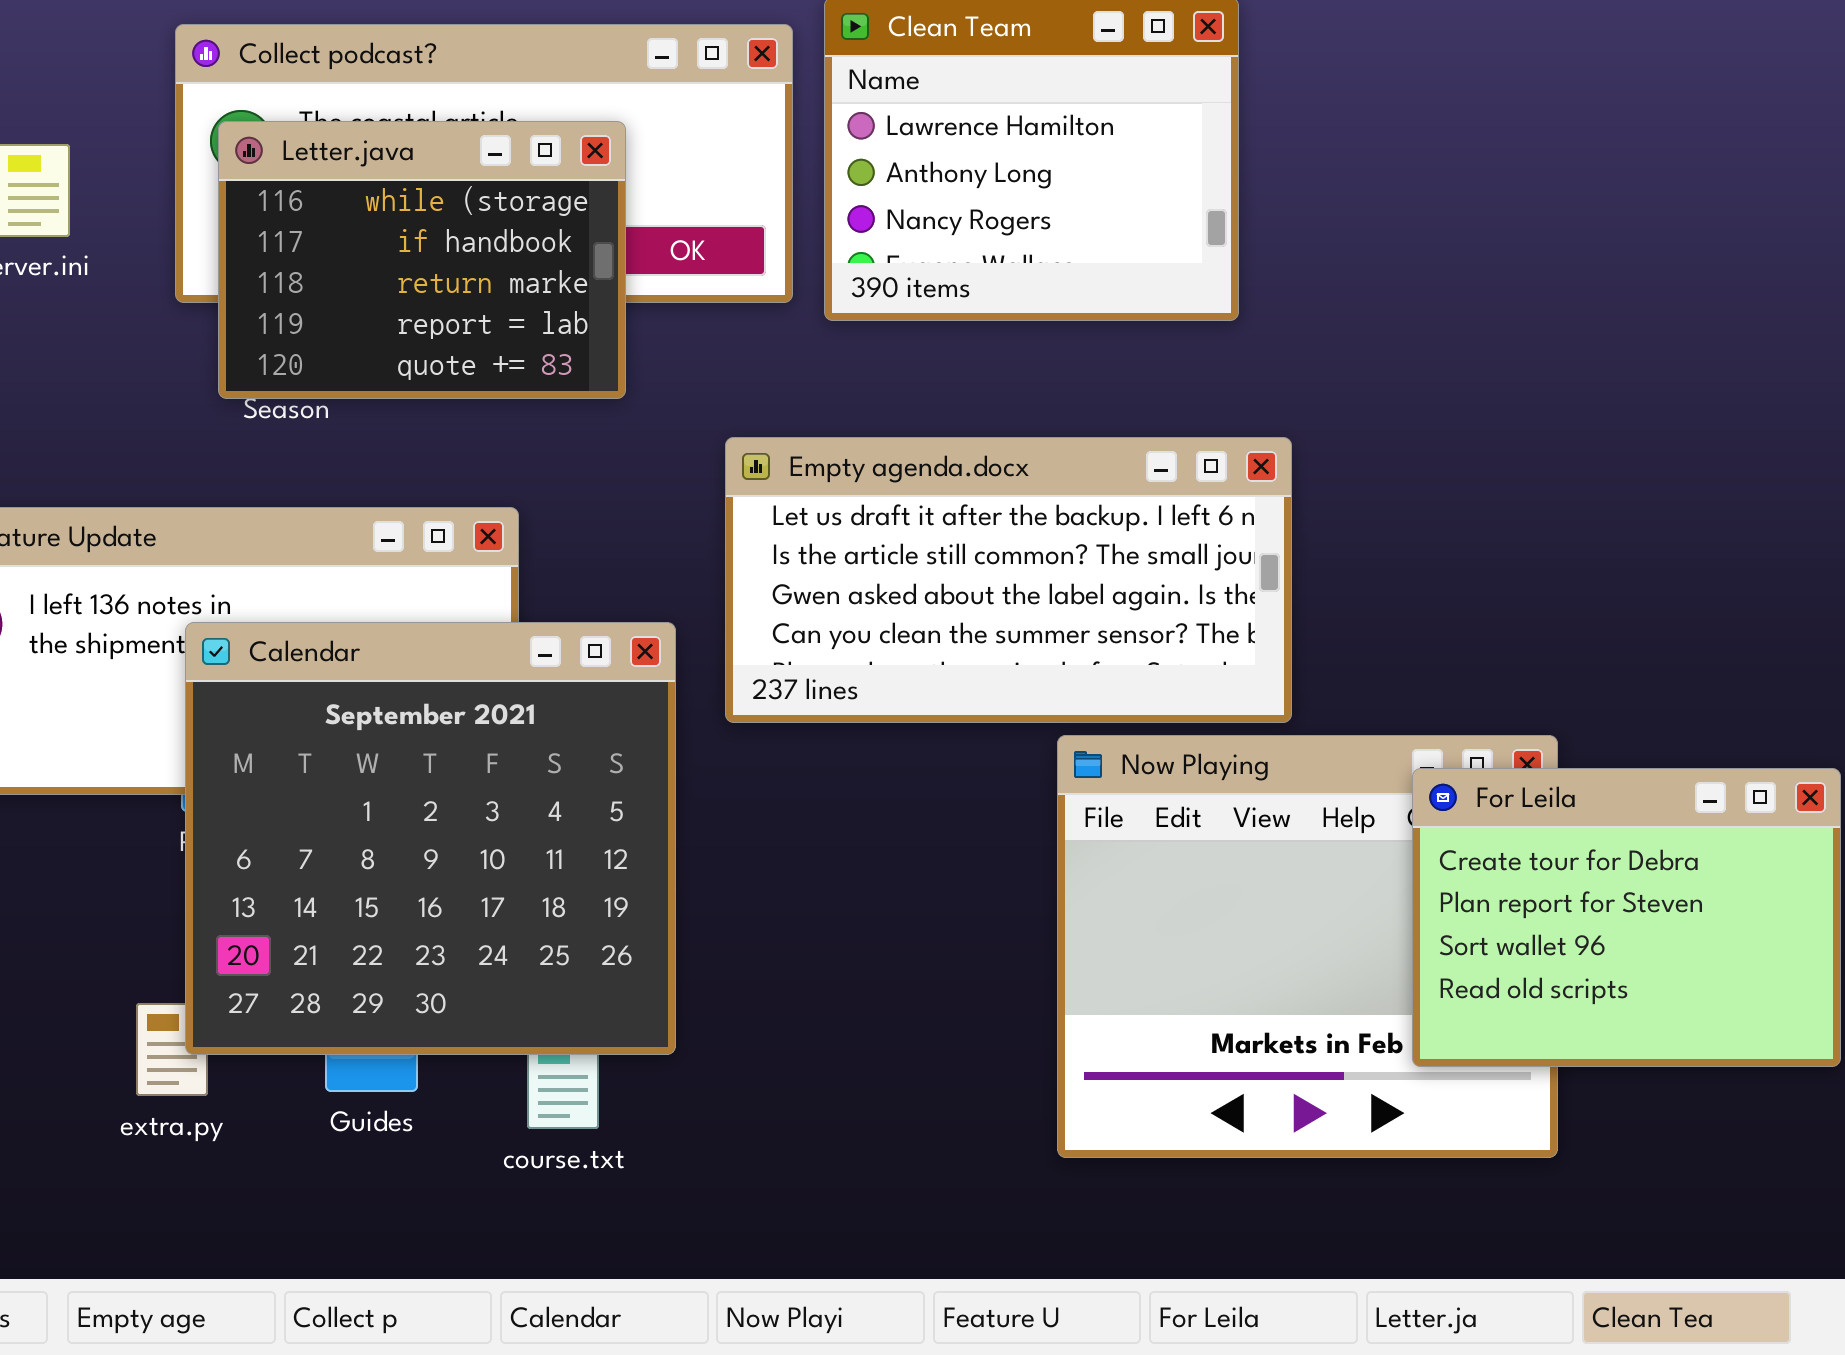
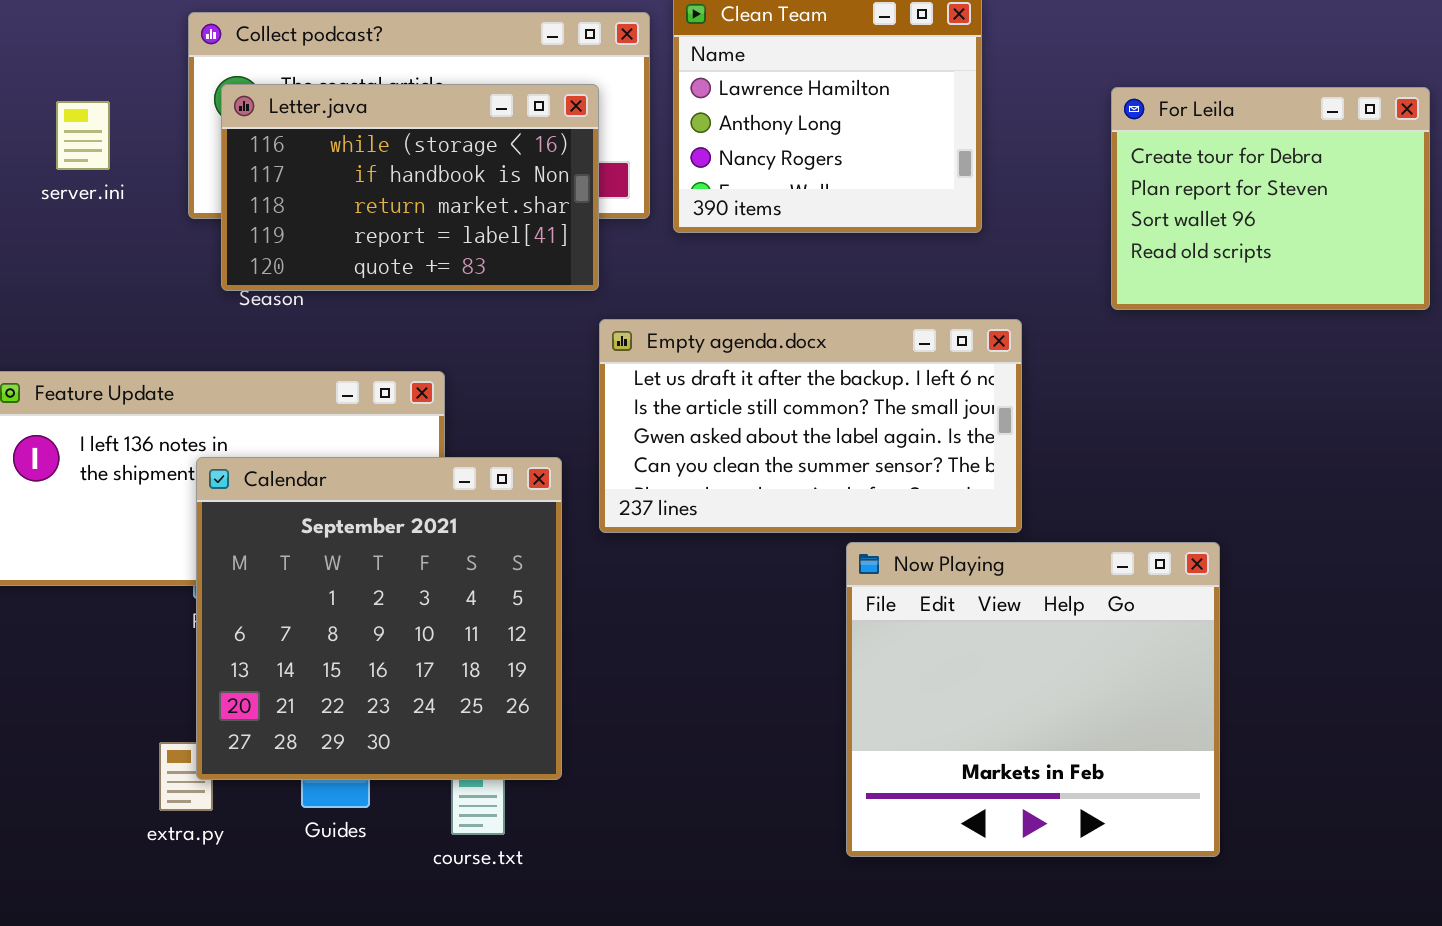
Letter.java: [218,121,626,399] -> [221,84,599,291], resized
For Leila: [1412,768,1841,1067] -> [1111,87,1430,310], moved

